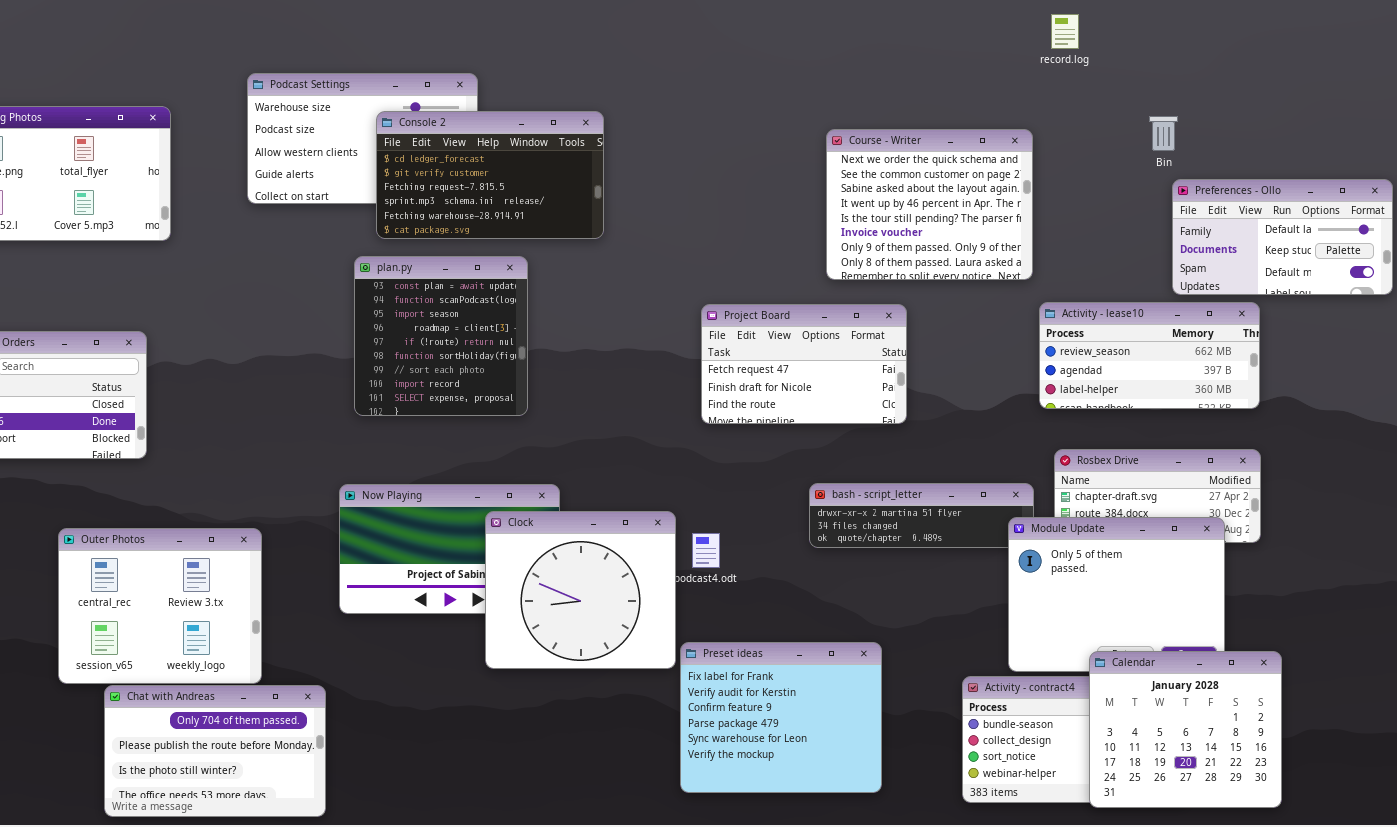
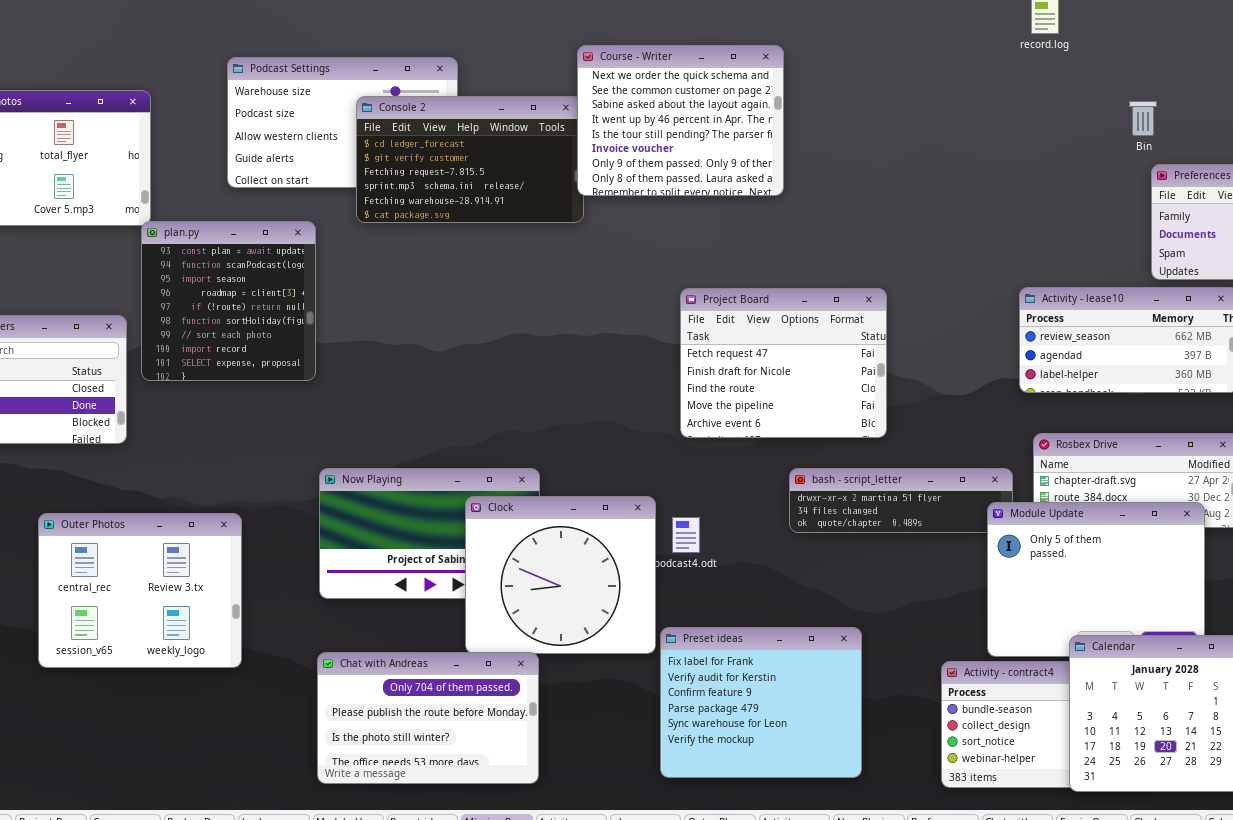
Course - Writer: [826,129,1033,280] -> [577,45,784,196], moved
plan.py: [354,256,528,416] -> [141,221,316,381], moved
Project Board: [701,304,907,424] -> [680,288,887,438], resized
Chat with Andreas: [104,685,326,817] -> [317,652,539,784], moved

